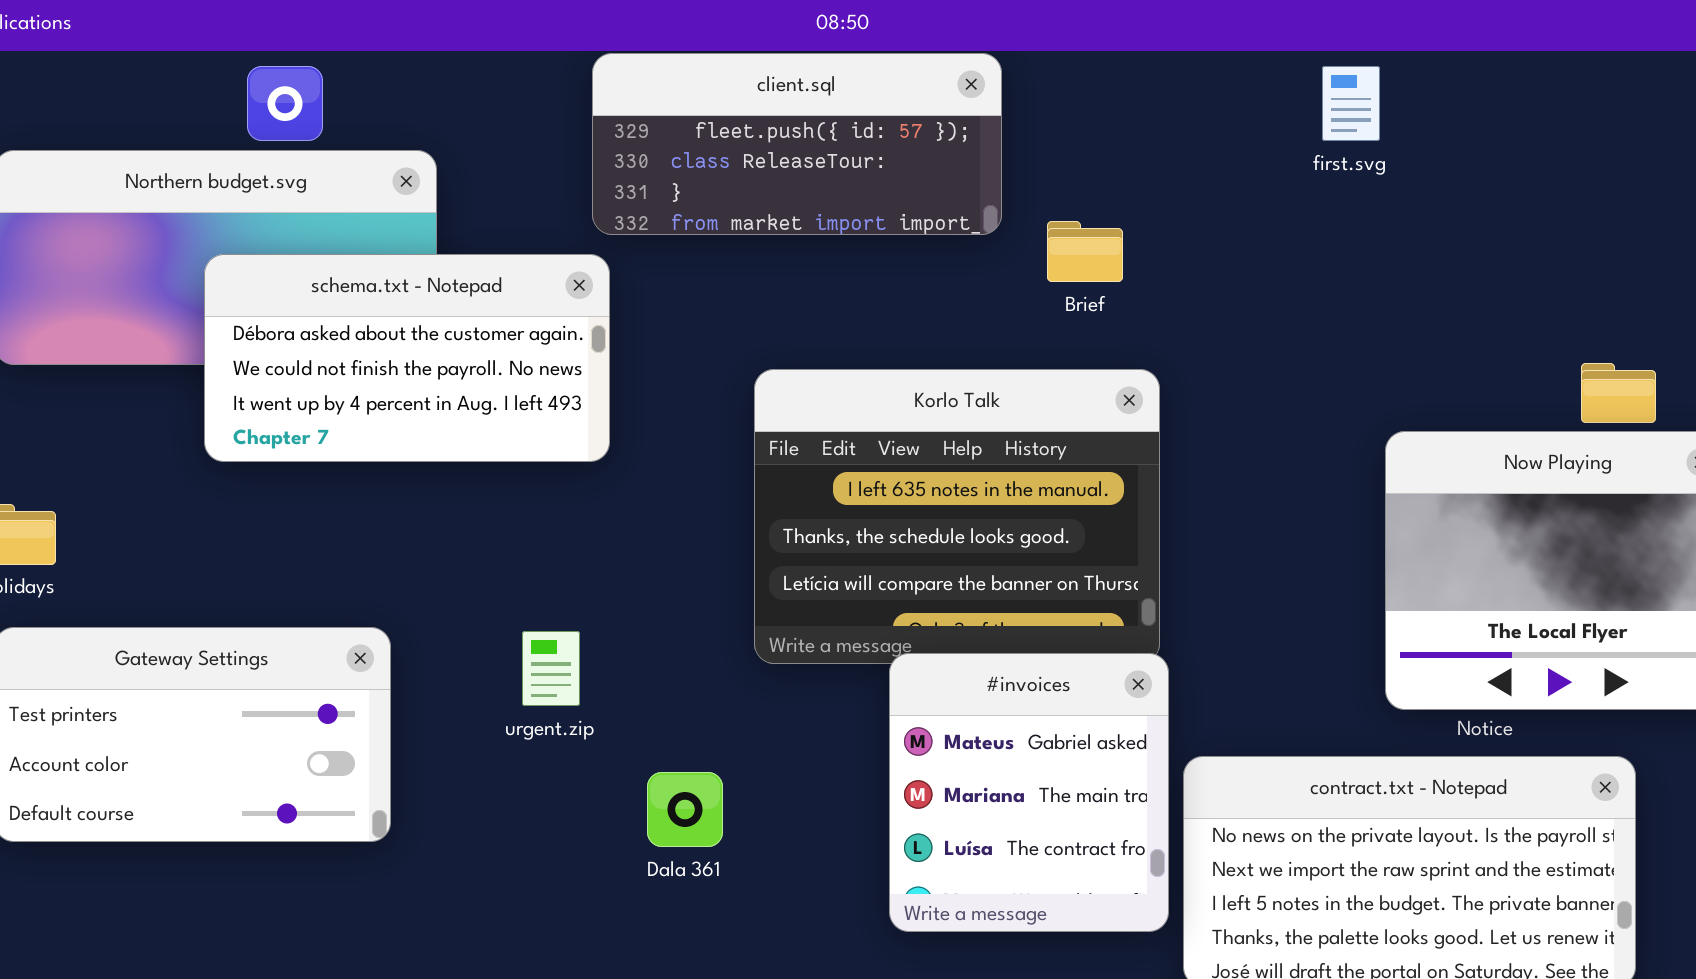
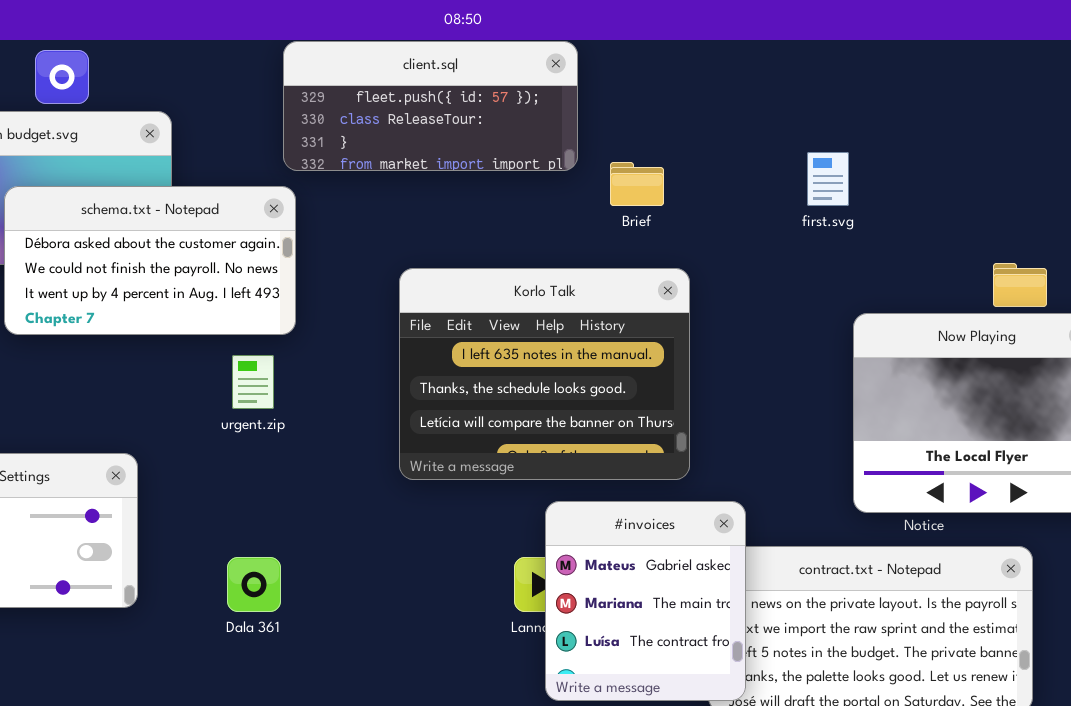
first.svg: [1322,66,1380,141] -> [807,152,849,206], moved
urgent.zip: [522,631,580,706] -> [232,355,274,409], moved
#invoices: [889,653,1169,932] -> [545,501,746,701], moved
Dala 361: [647,772,723,847] -> [227,557,281,612], moved

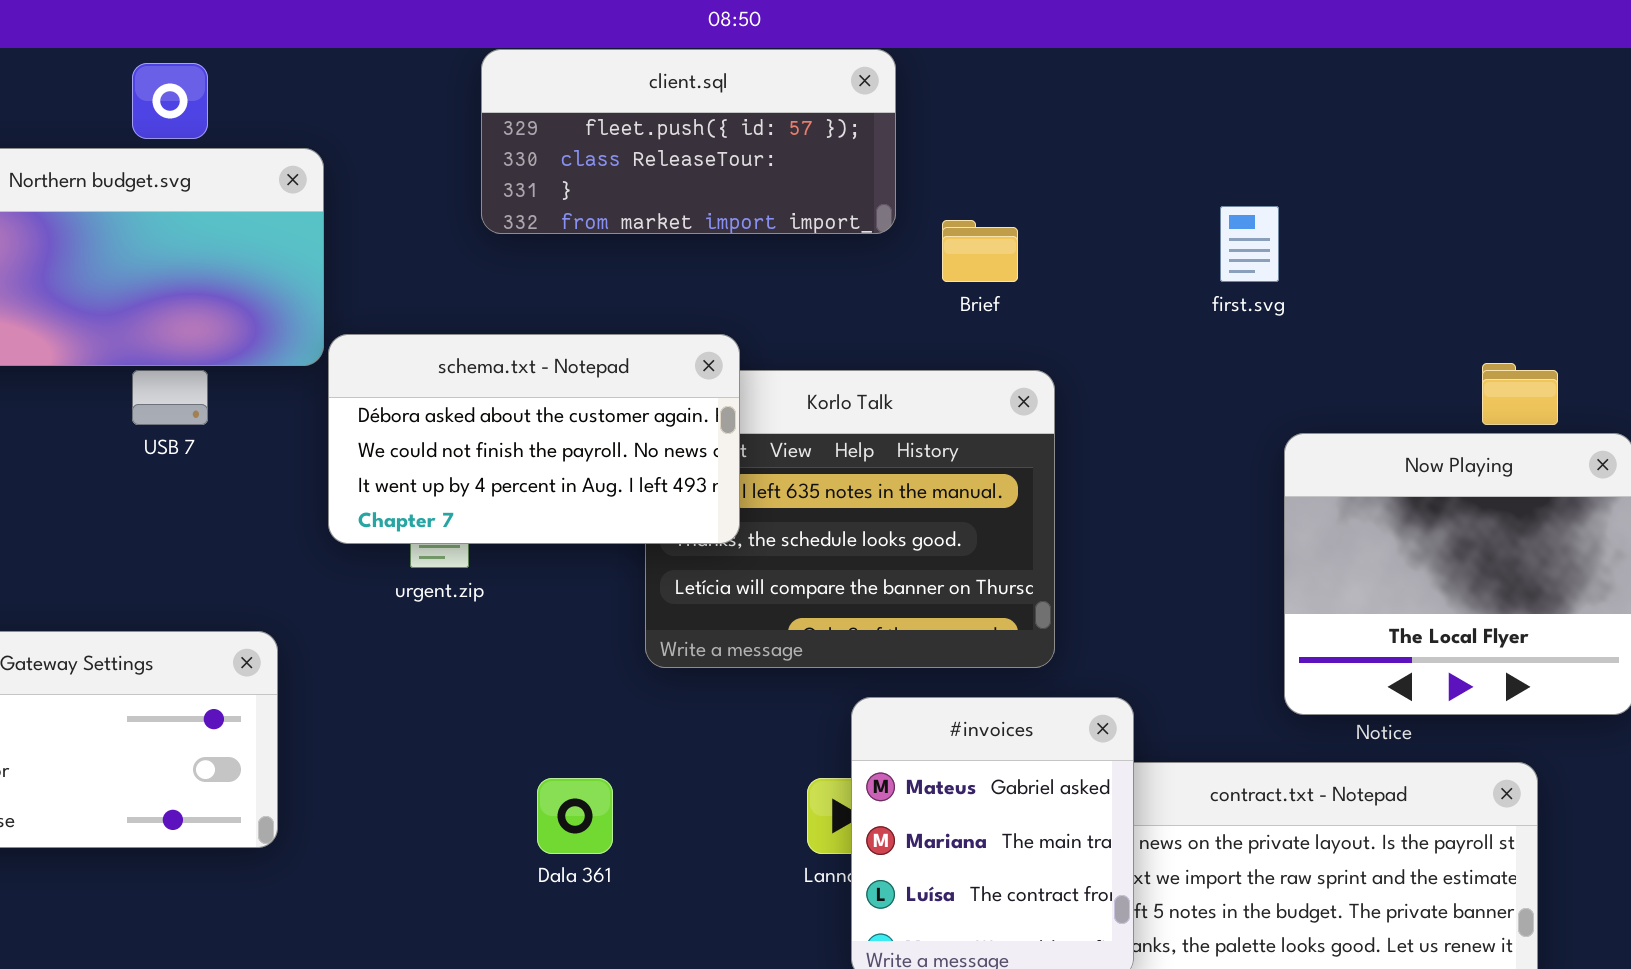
schema.txt - Notepad: [4,186,296,335] -> [328,334,740,544], moved
Dala 361: [227,557,281,612] -> [537,778,613,854], moved

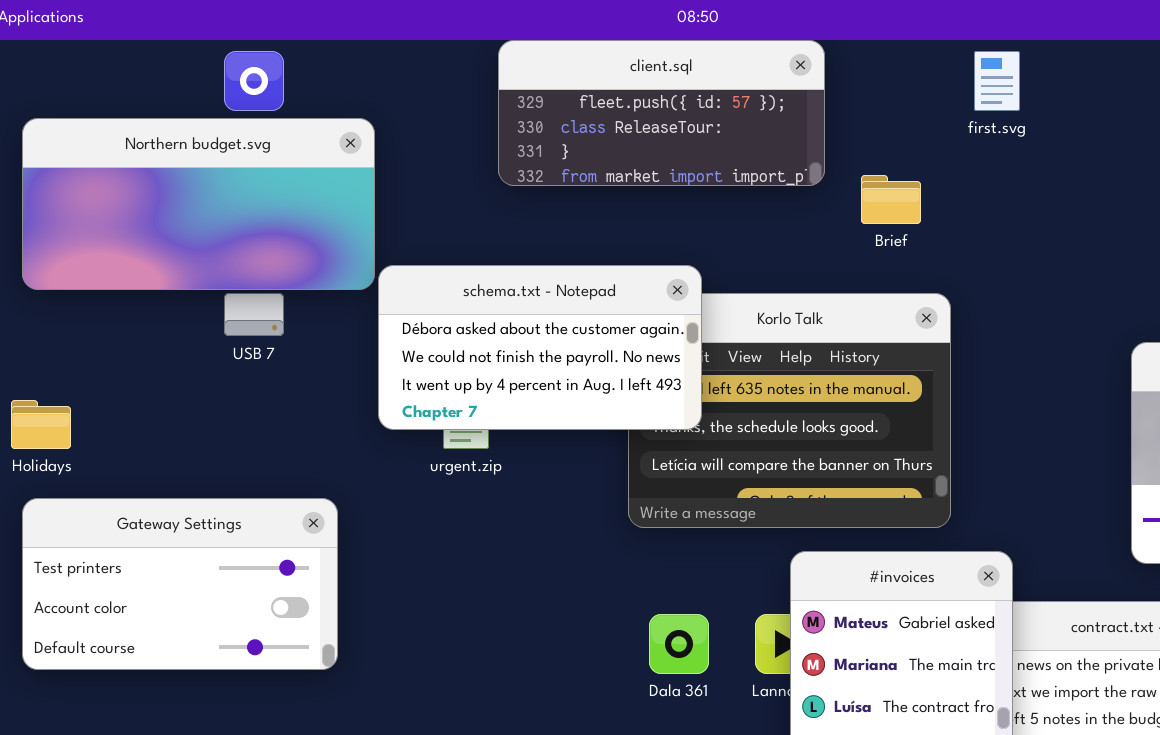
first.svg: [1220,206,1279,282] -> [974,51,1020,111], moved
Dala 361: [537,778,613,854] -> [649,614,709,674], moved

